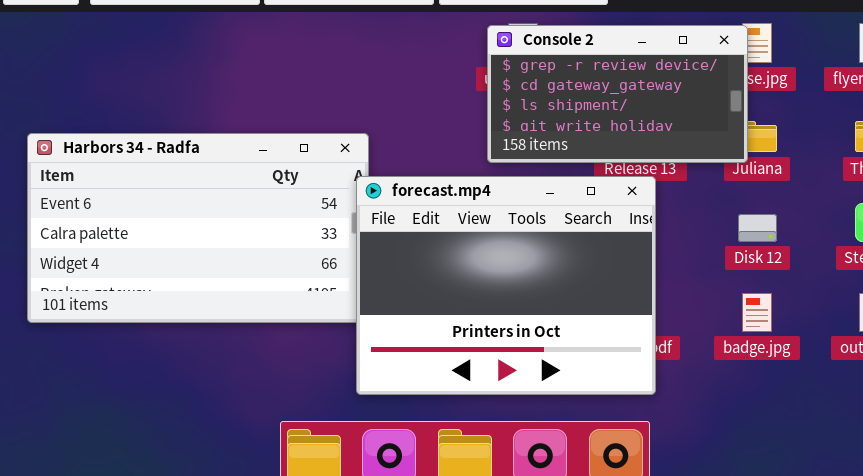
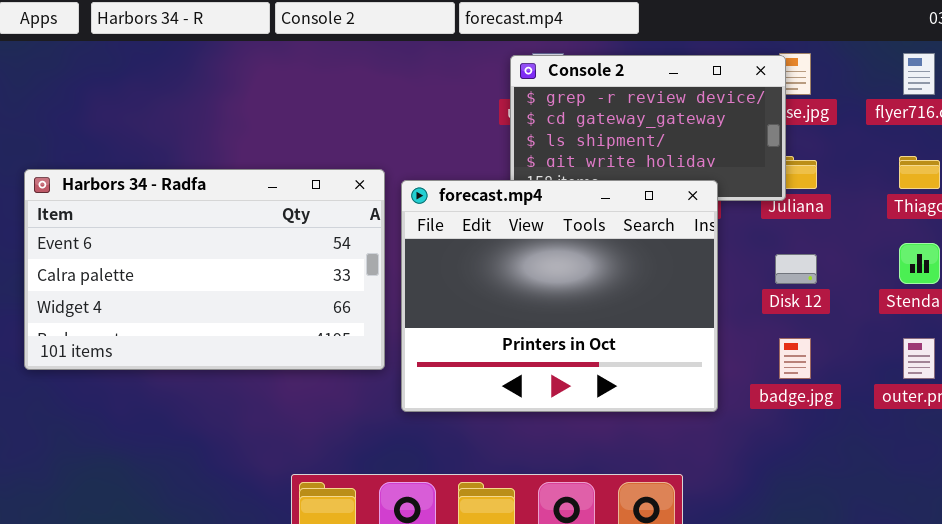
forecast.mp4: [356,176,656,395] -> [401,180,718,412], moved

